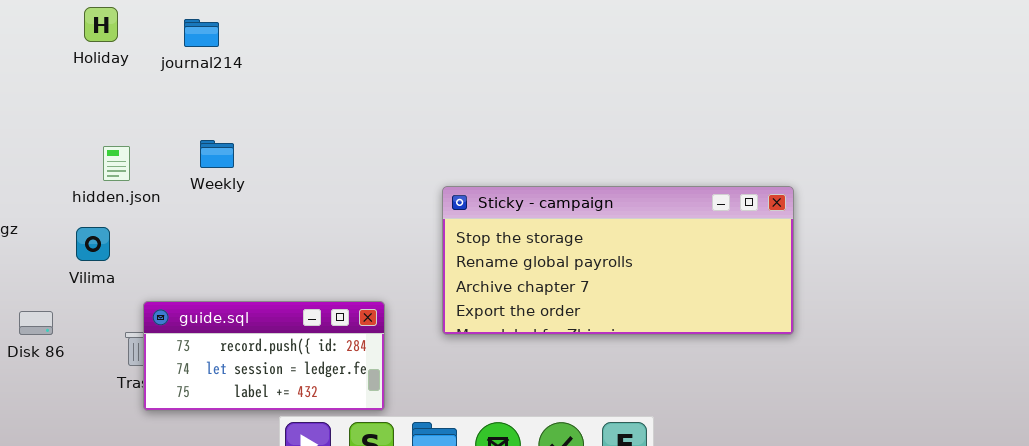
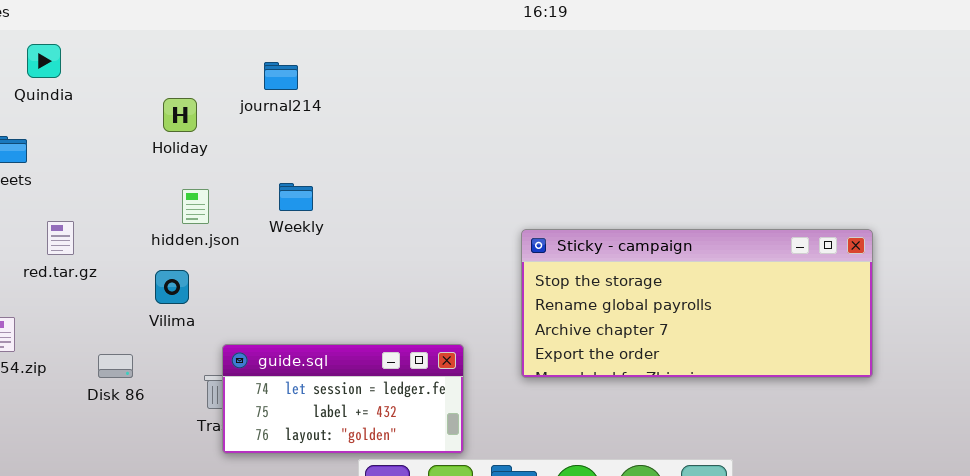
Holiday: [84,7,118,42] -> [163,98,197,132], moved
guide.sql: [143,301,385,411] -> [222,344,464,454], scrolled down 1 row

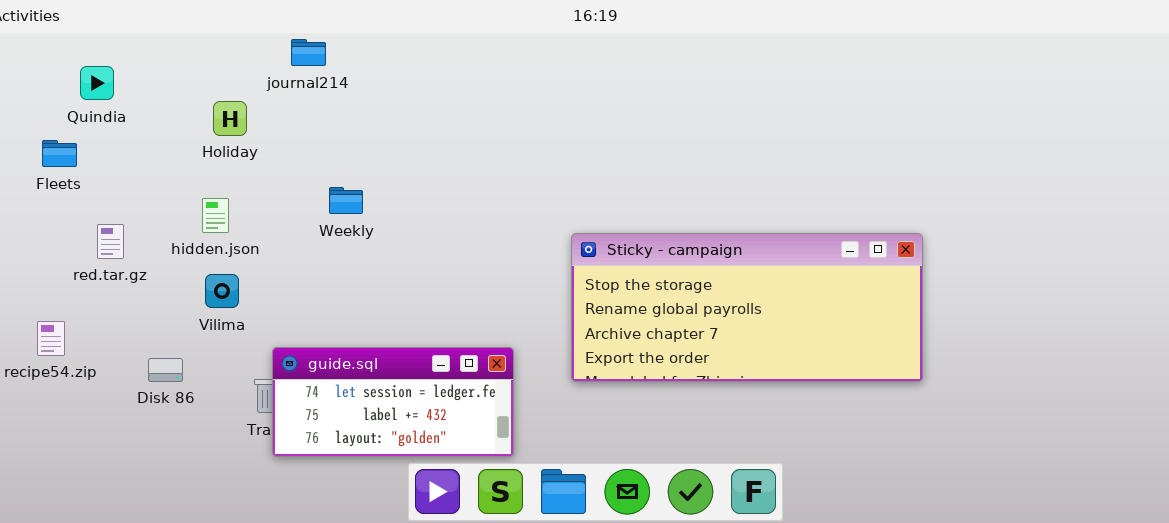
Quindia: [27,44,61,78] -> [80,66,114,100], moved
journal214: [264,62,298,90] -> [291,39,326,66], moved
hidden.json: [182,189,209,224] -> [202,198,229,233], moved

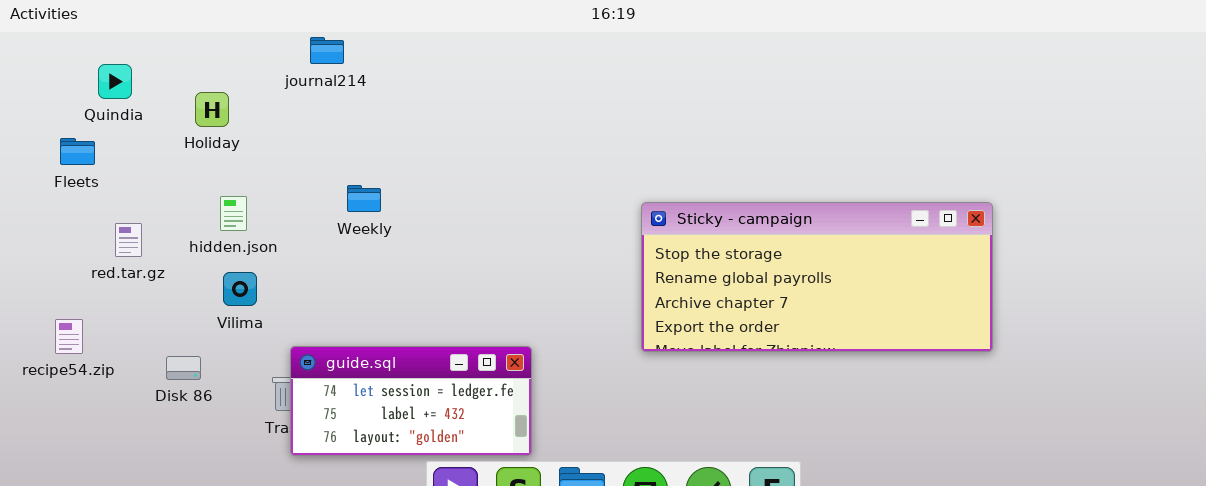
Holiday: [213,101,247,136] -> [195,92,229,127], moved
Sticky - campaign: [571,233,923,382] -> [641,202,993,352], moved

